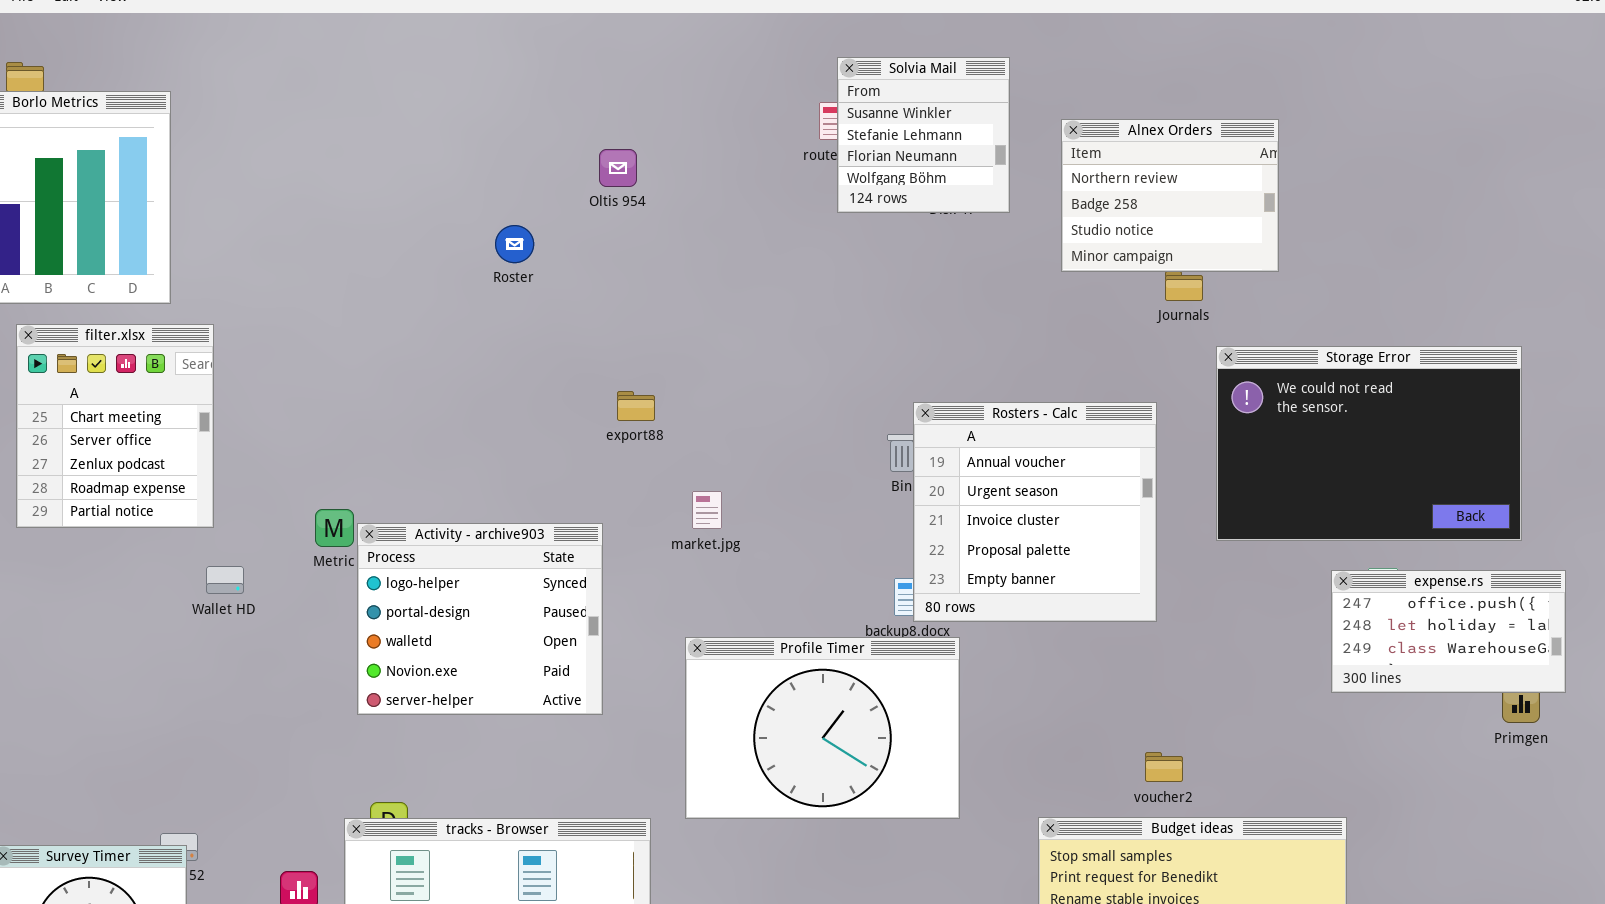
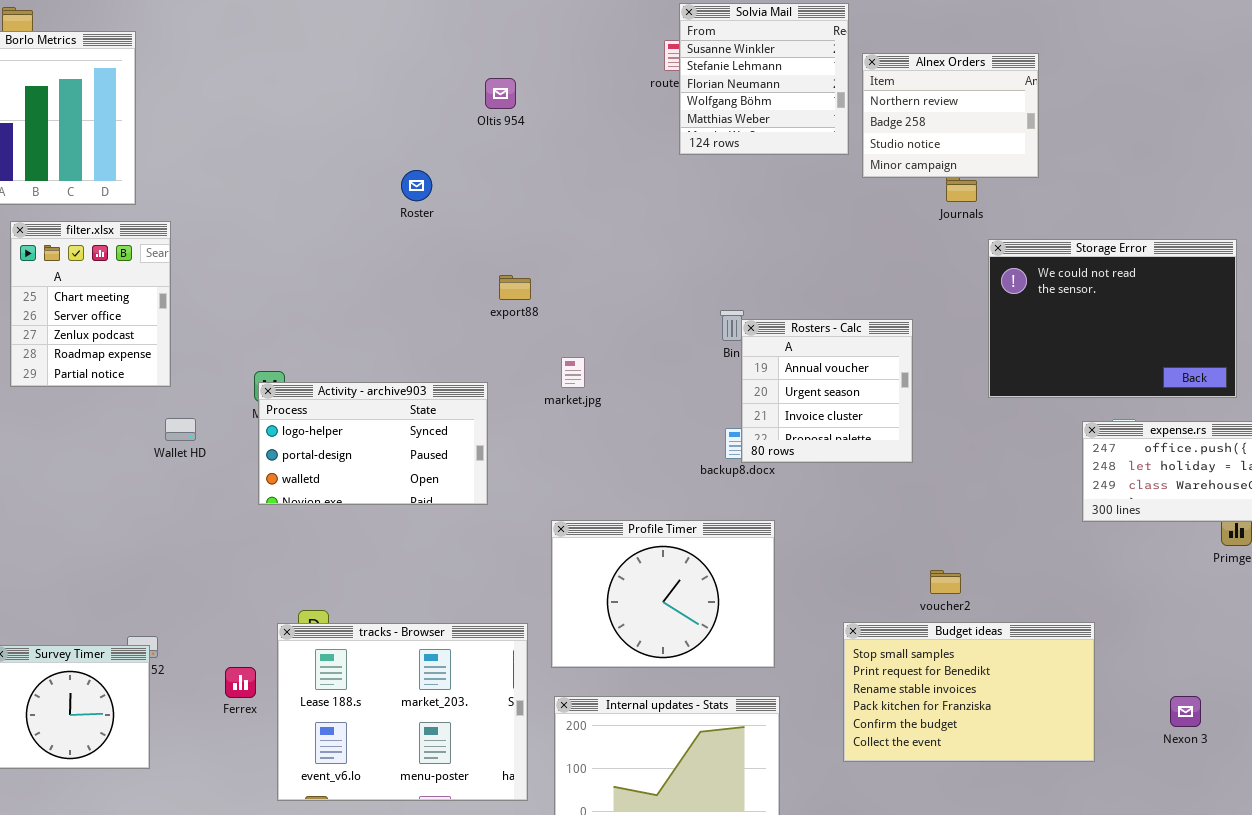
Solvia Mail: [837,57,1010,213] -> [679,3,849,155], resized
Roster: [495,225,534,263] -> [401,170,432,201], moved
Rosters - Calc: [913,402,1157,622] -> [741,319,913,463], resized
Activity - archive903: [357,523,603,715] -> [258,382,488,505], resized
Profile Timer: [685,637,960,819] -> [551,520,775,668], moved

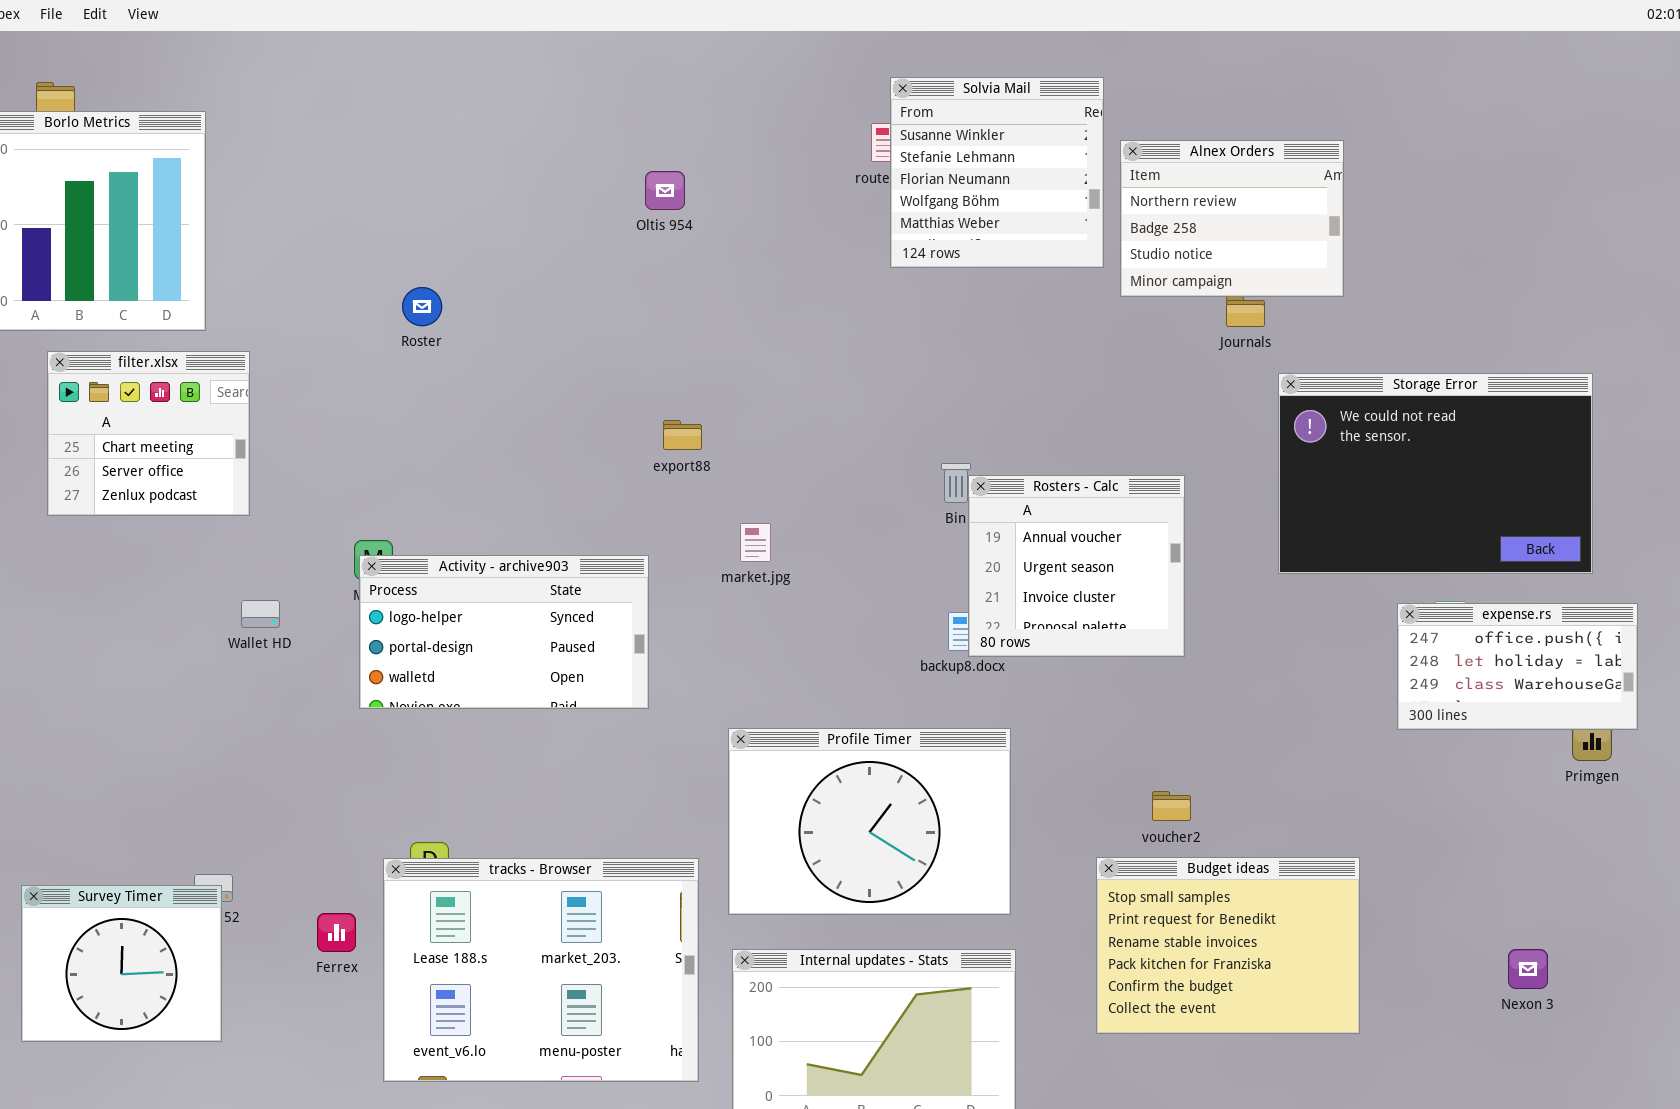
Roster: [401,170,432,201] -> [402,287,442,326], moved
filter.xlsx: [10,221,171,387] -> [47,351,250,516], resized
voucher2: [930,570,961,594] -> [1152,791,1191,821], moved
Budget ideas: [843,622,1095,762] -> [1096,857,1360,1034], resized

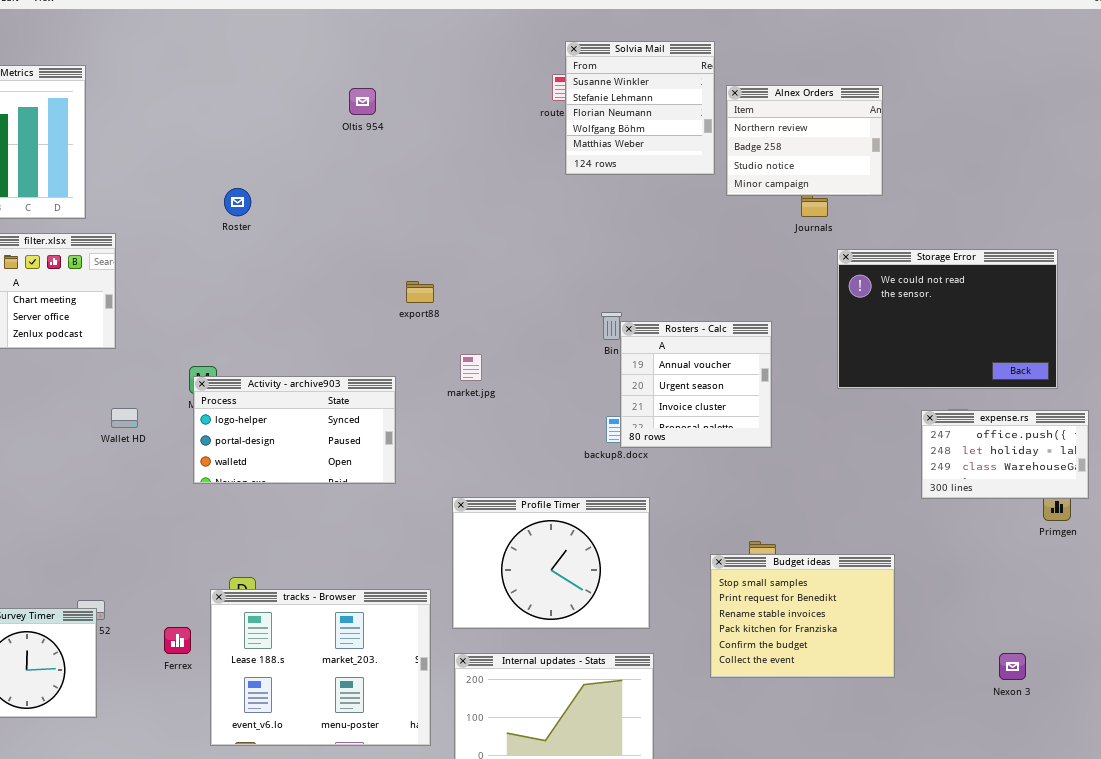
Oltis 954: [645,171,685,210] -> [349,88,376,115], moved
Budget ideas: [1096,857,1360,1034] -> [710,554,895,678], moved

